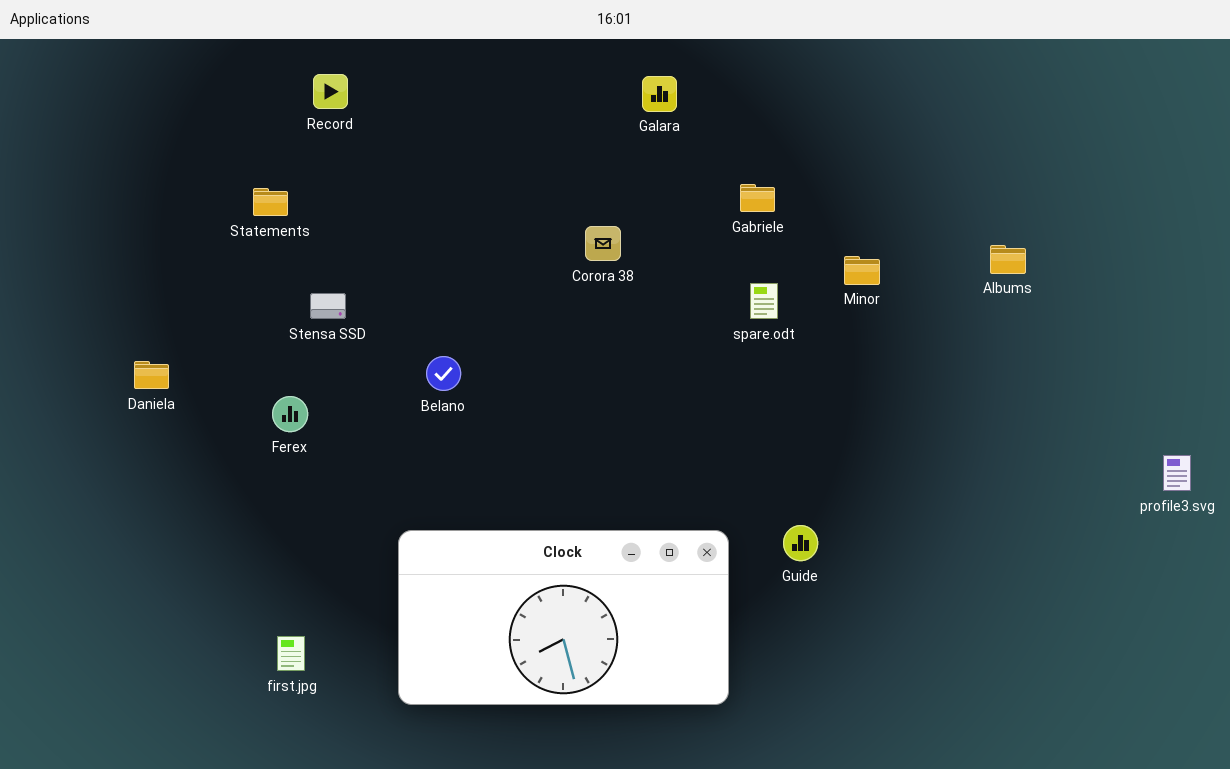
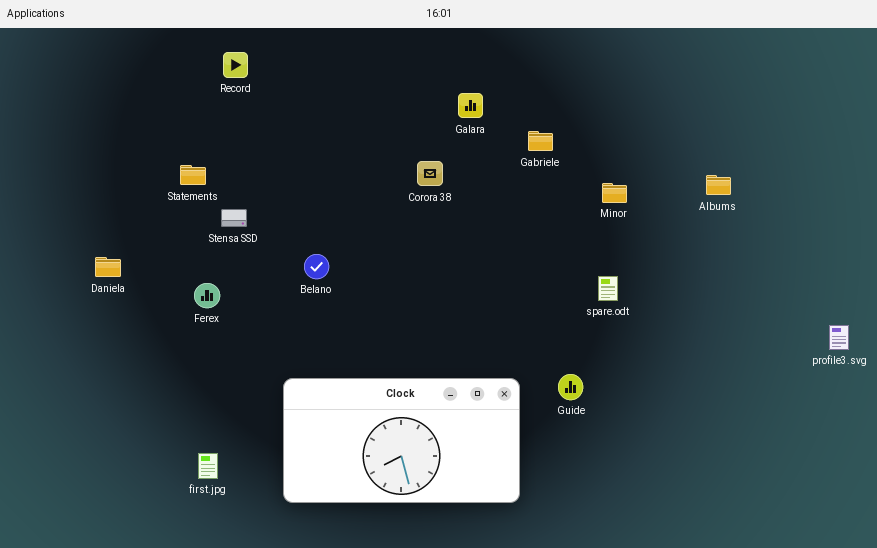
Galara: [642,76,677,112] -> [458,93,483,118], moved
Statements: [253,188,288,216] -> [180,165,206,185], moved
spare.odt: [750,283,778,319] -> [598,276,618,301], moved

